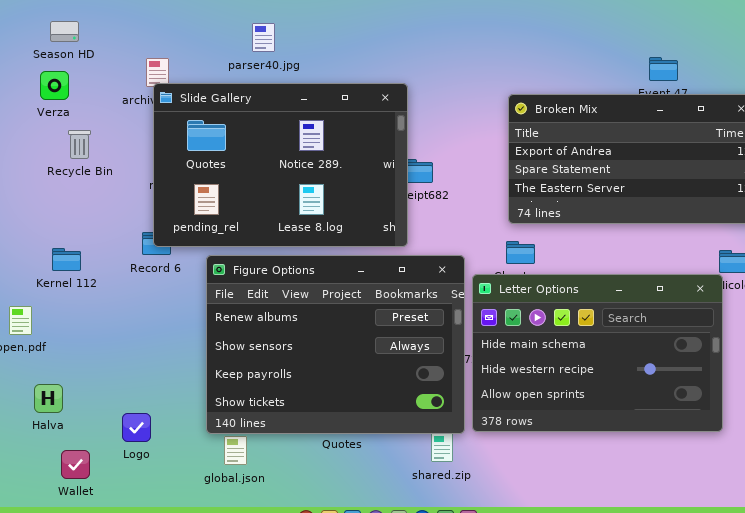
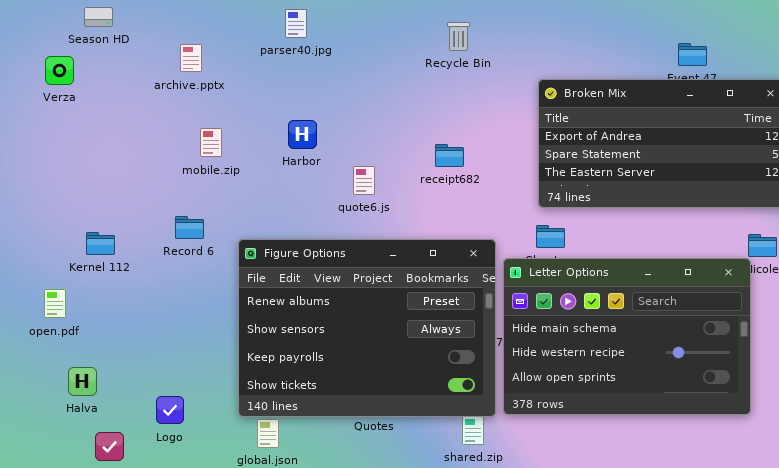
Verza: [40,71,69,100] -> [45,56,74,85], moved
Slide Gallery: [153,83,408,247] -> none, closed
Recycle Bin: [68,130,91,159] -> [447,22,470,51], moved

